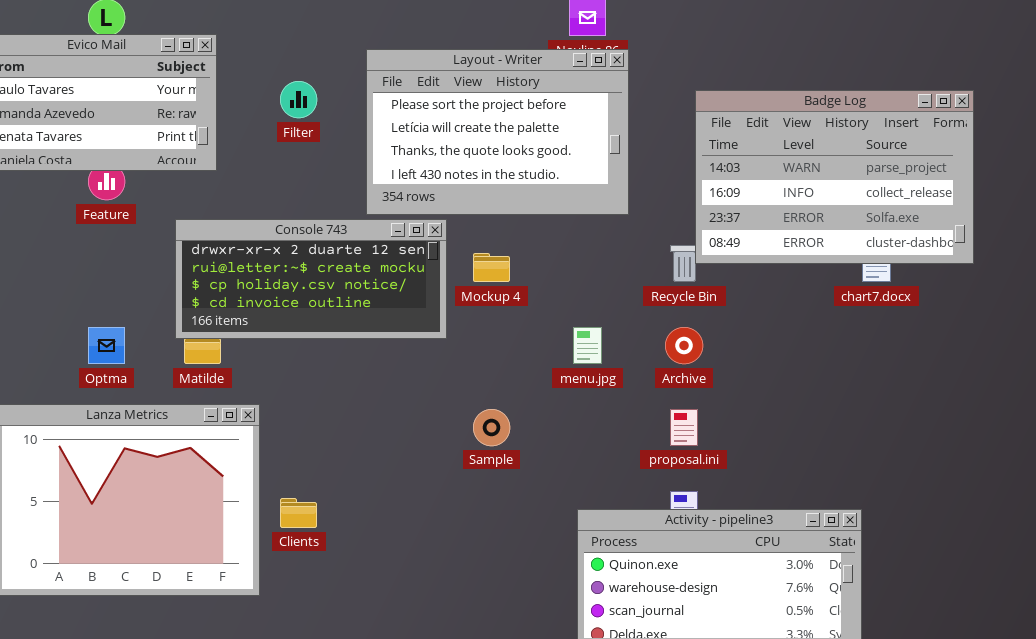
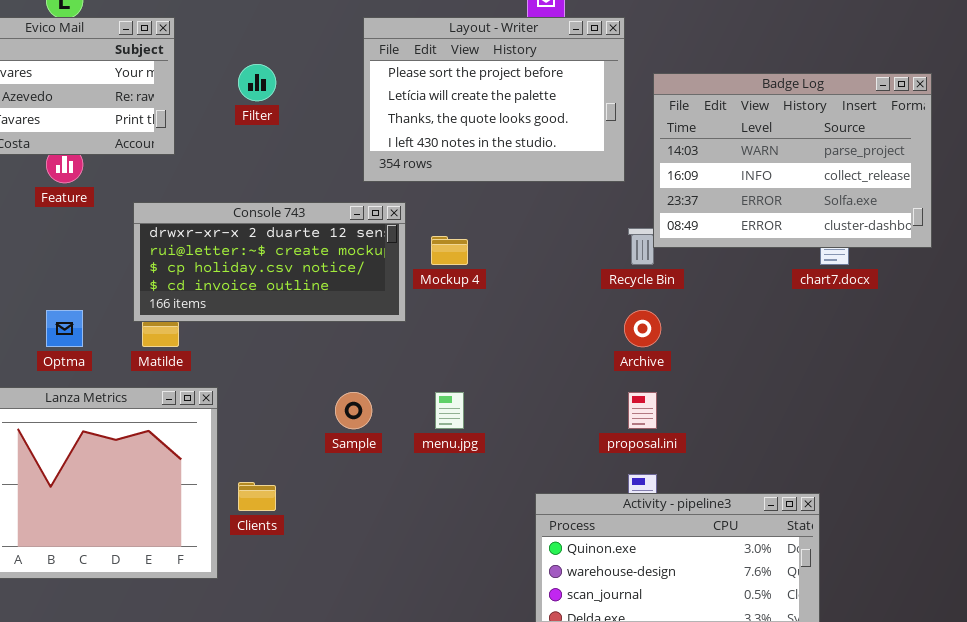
Layout - Writer: [366,49,629,215] -> [363,17,625,182], moved
menu.jpg: [573,327,602,364] -> [435,392,464,429], moved
Sample: [473,409,510,446] -> [335,392,372,429], moved

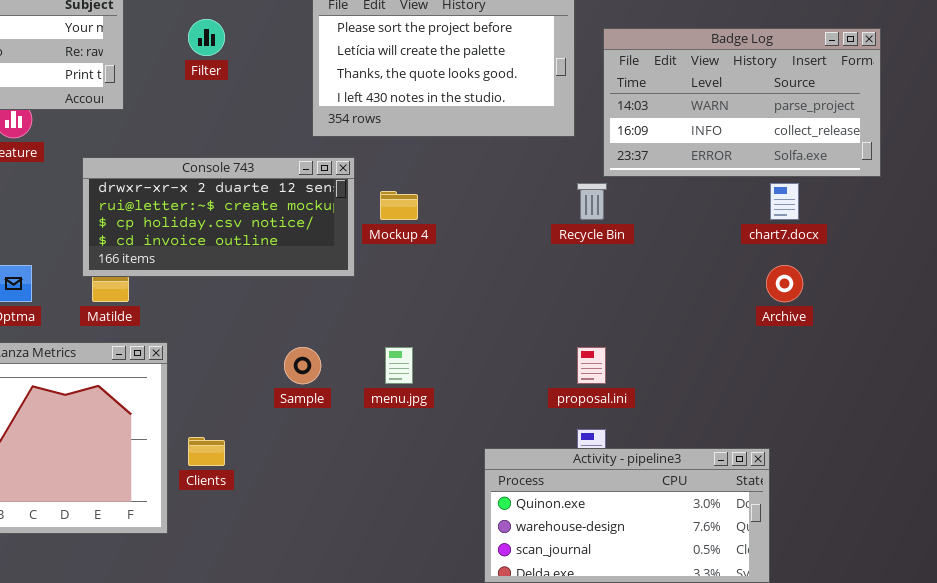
Badge Log: [653,73,932,248] -> [603,28,881,177], resized
Archive: [624,310,661,347] -> [766,265,803,302], moved

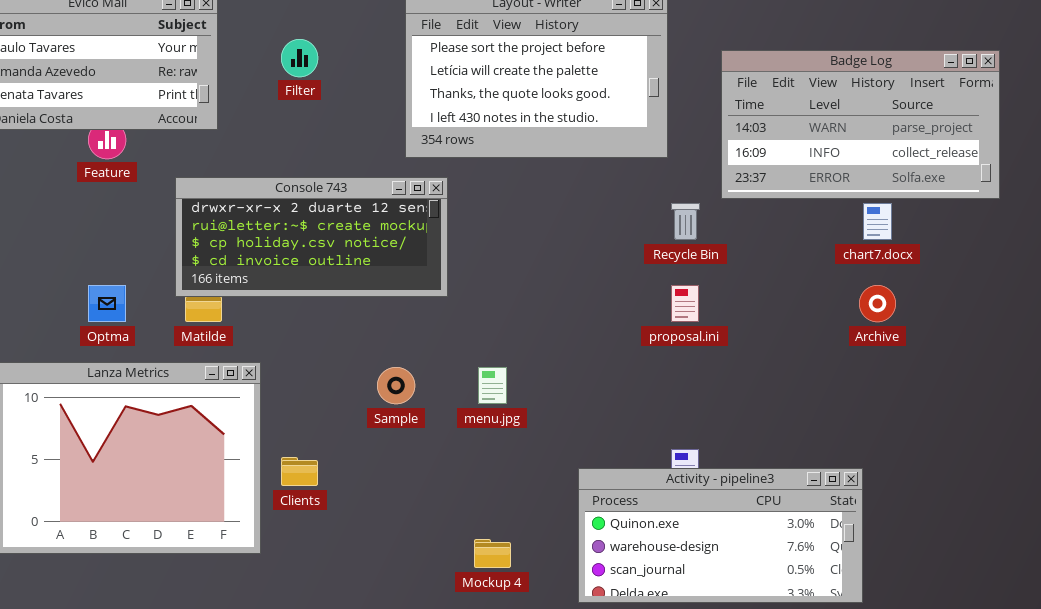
Badge Log: [603,28,881,177] -> [721,50,1000,199], moved
Mockup 4: [380,191,418,220] -> [474,539,511,568], moved
proposal.ini: [577,347,606,384] -> [671,285,699,322], moved

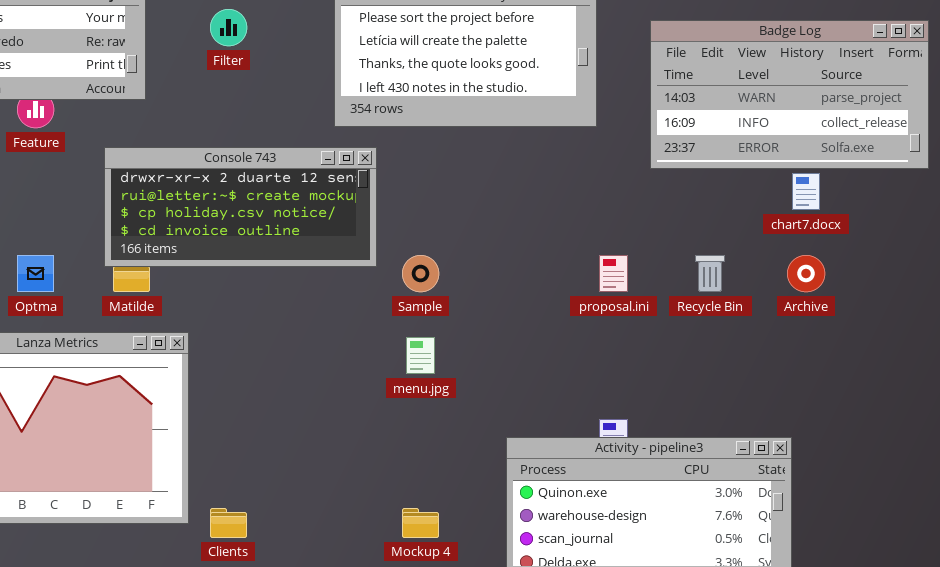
Recycle Bin: [671,203,700,240] -> [695,255,725,292], moved
Sample: [377,367,415,404] -> [402,255,439,292], moved
Clients: [281,457,318,486] -> [210,508,247,538], moved

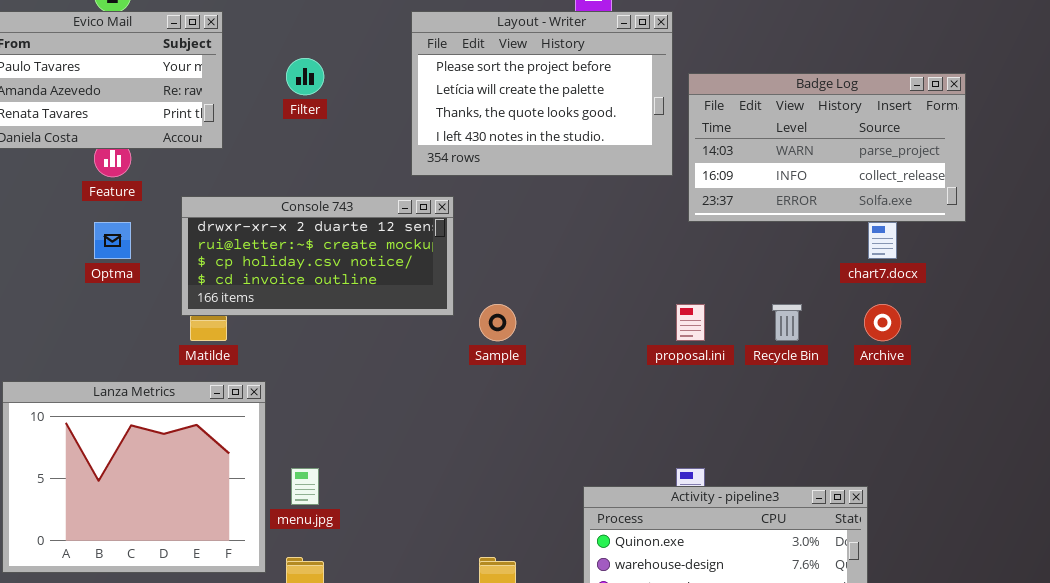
Badge Log: [650,20,929,169] -> [688,73,966,222], moved
Optma: [17,255,54,292] -> [94,222,131,259], moved
menu.jpg: [406,337,435,374] -> [291,468,319,505], moved

